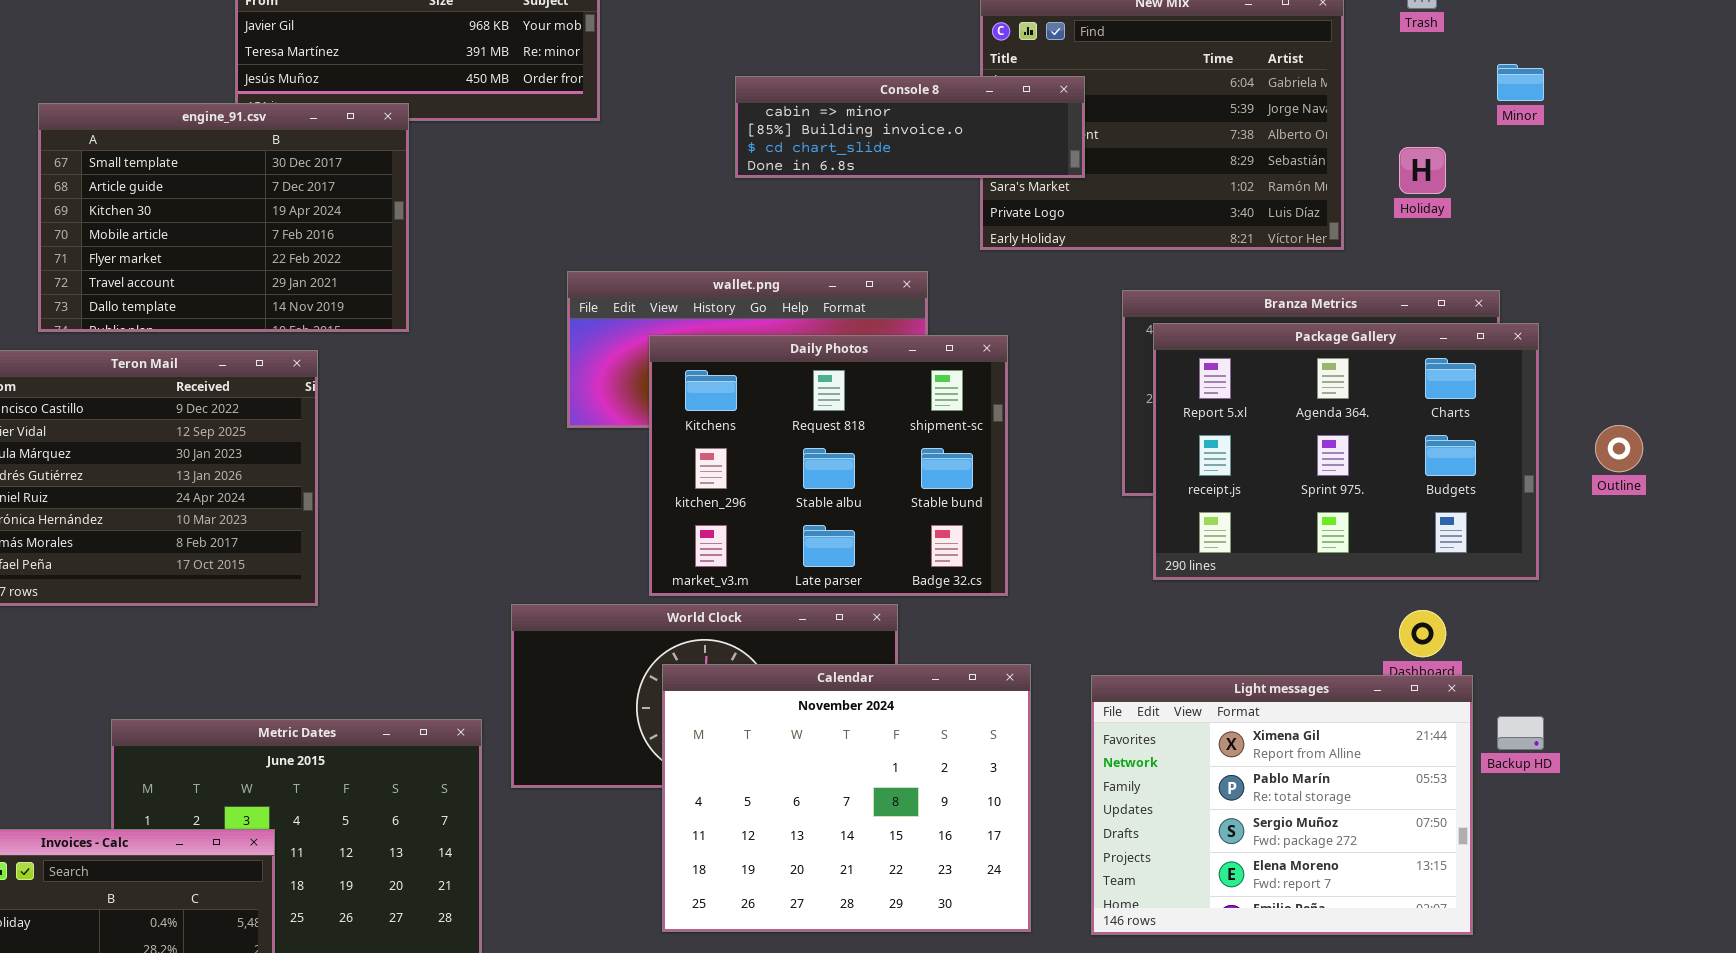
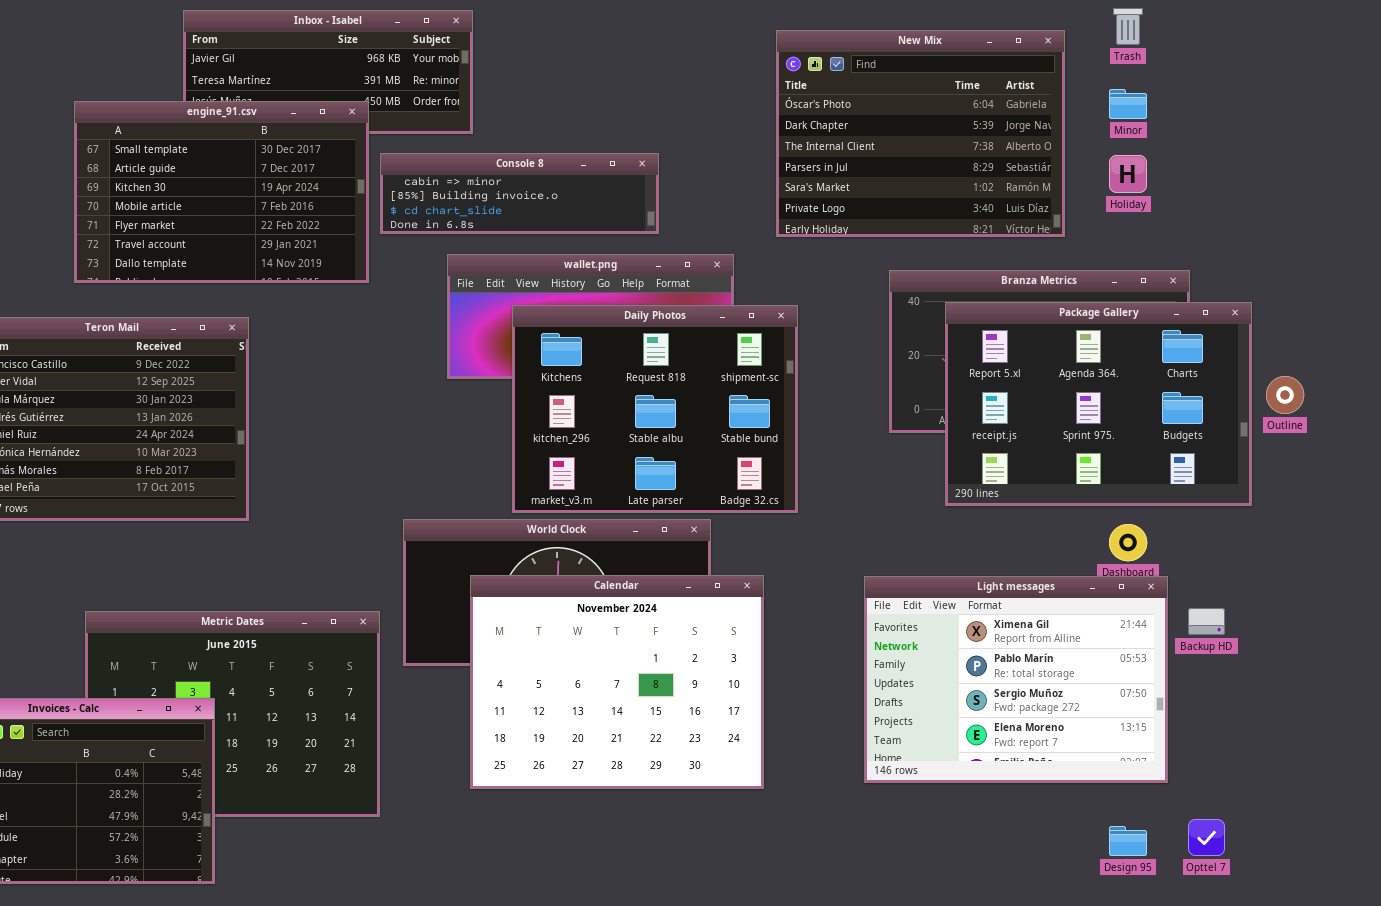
Minor: [1497,64,1544,101] -> [1109,89,1147,119], moved
Console 8: [735,76,1085,178] -> [380,153,659,234], moved
engine_91.csv: [38,103,409,332] -> [74,101,369,283], moved
Package Gallery: [1153,323,1539,580] -> [945,302,1252,506], moved
Calendar: [662,664,1031,932] -> [470,575,764,789], moved

